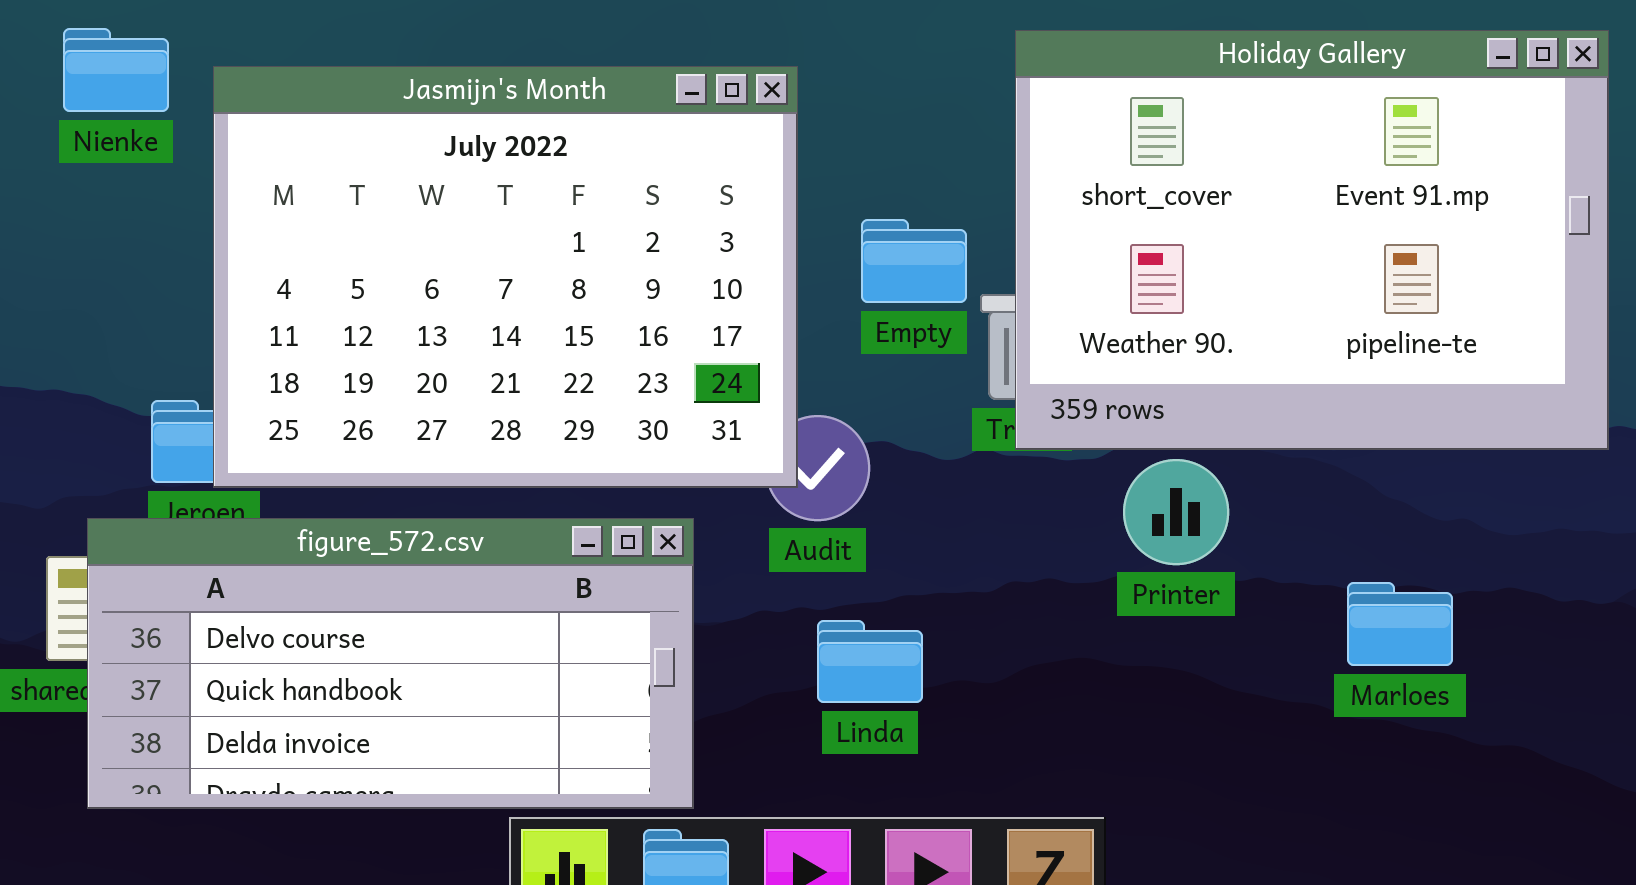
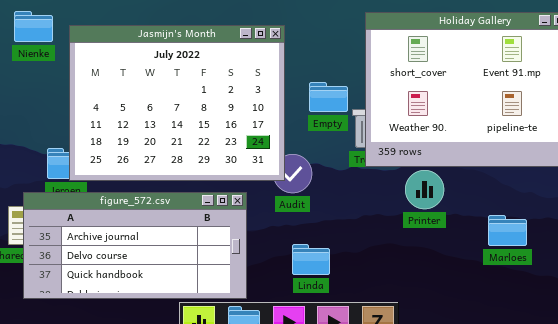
figure_572.csv: [87,518,694,809] -> [23,192,247,299], scrolled up 1 row
Linda: [817,620,923,703] -> [292,244,330,275], moved

